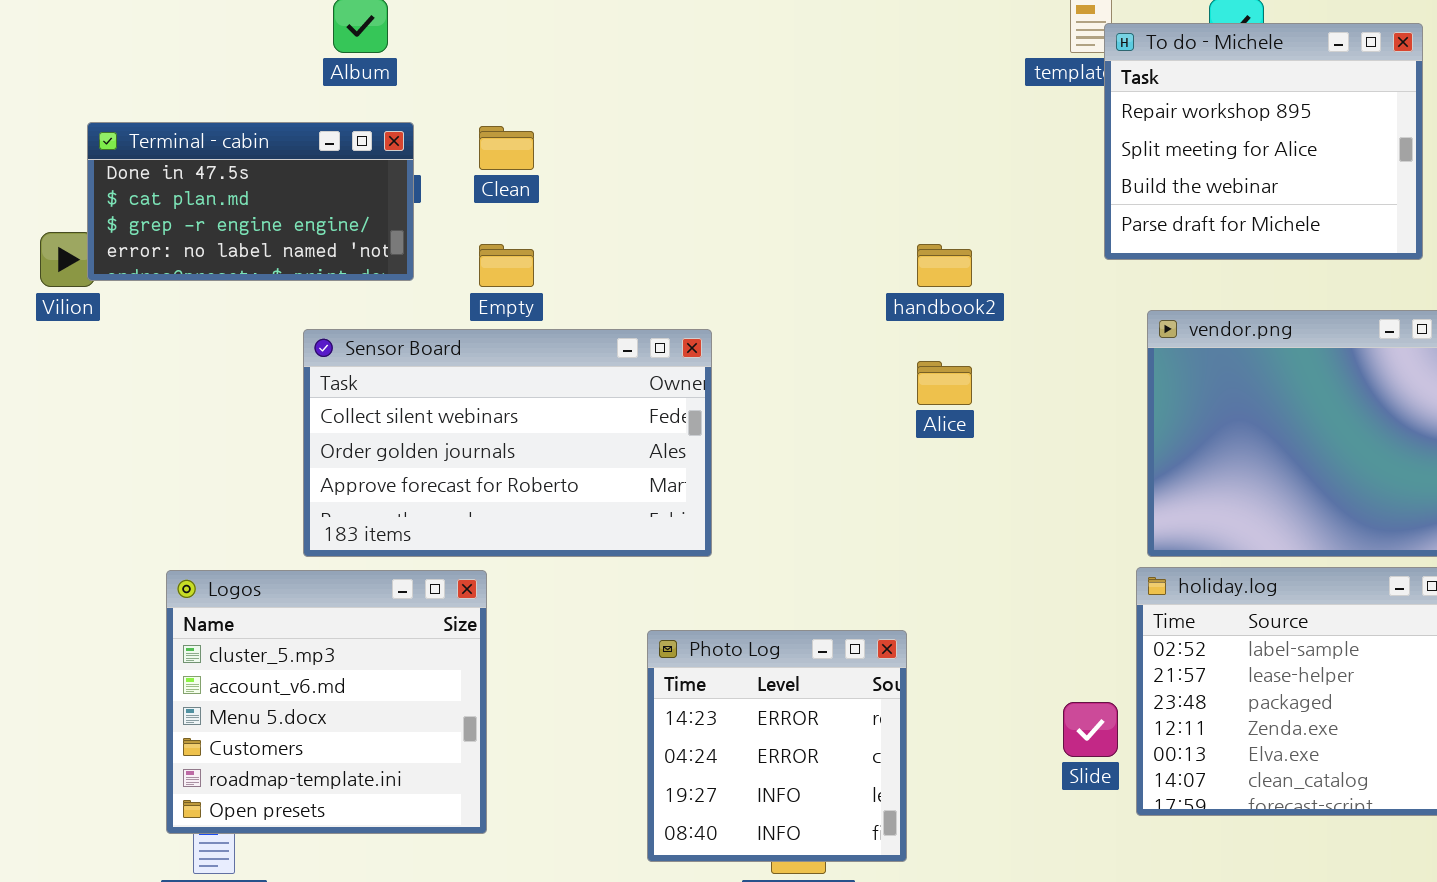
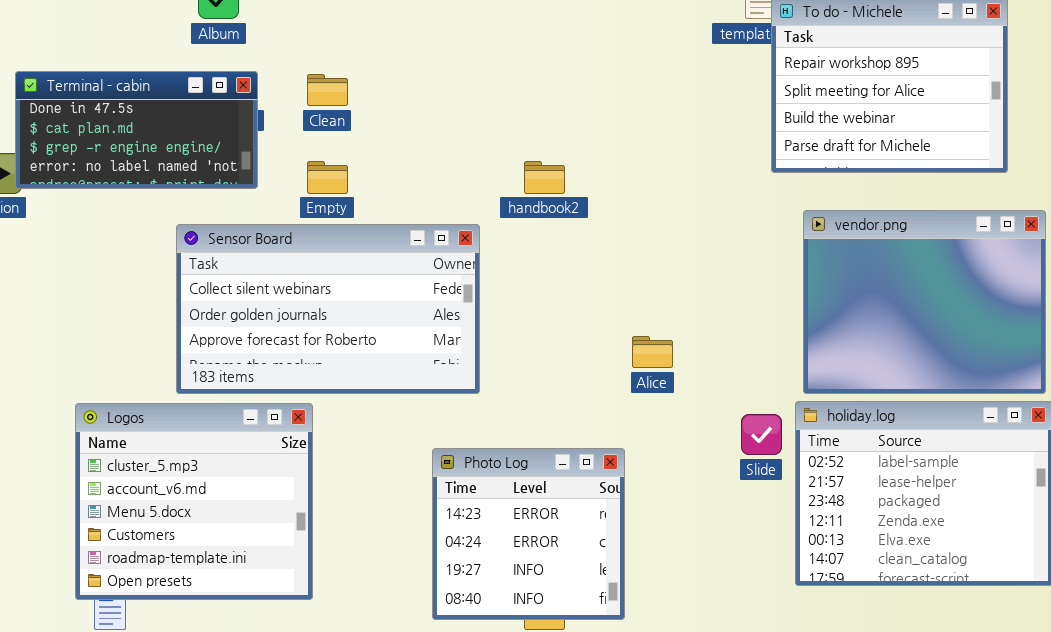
handbook2: [917,244,972,287] -> [524,161,565,194], moved
Alice: [917,361,972,405] -> [632,336,673,368], moved
Slide: [1063,702,1118,757] -> [741,414,782,455], moved

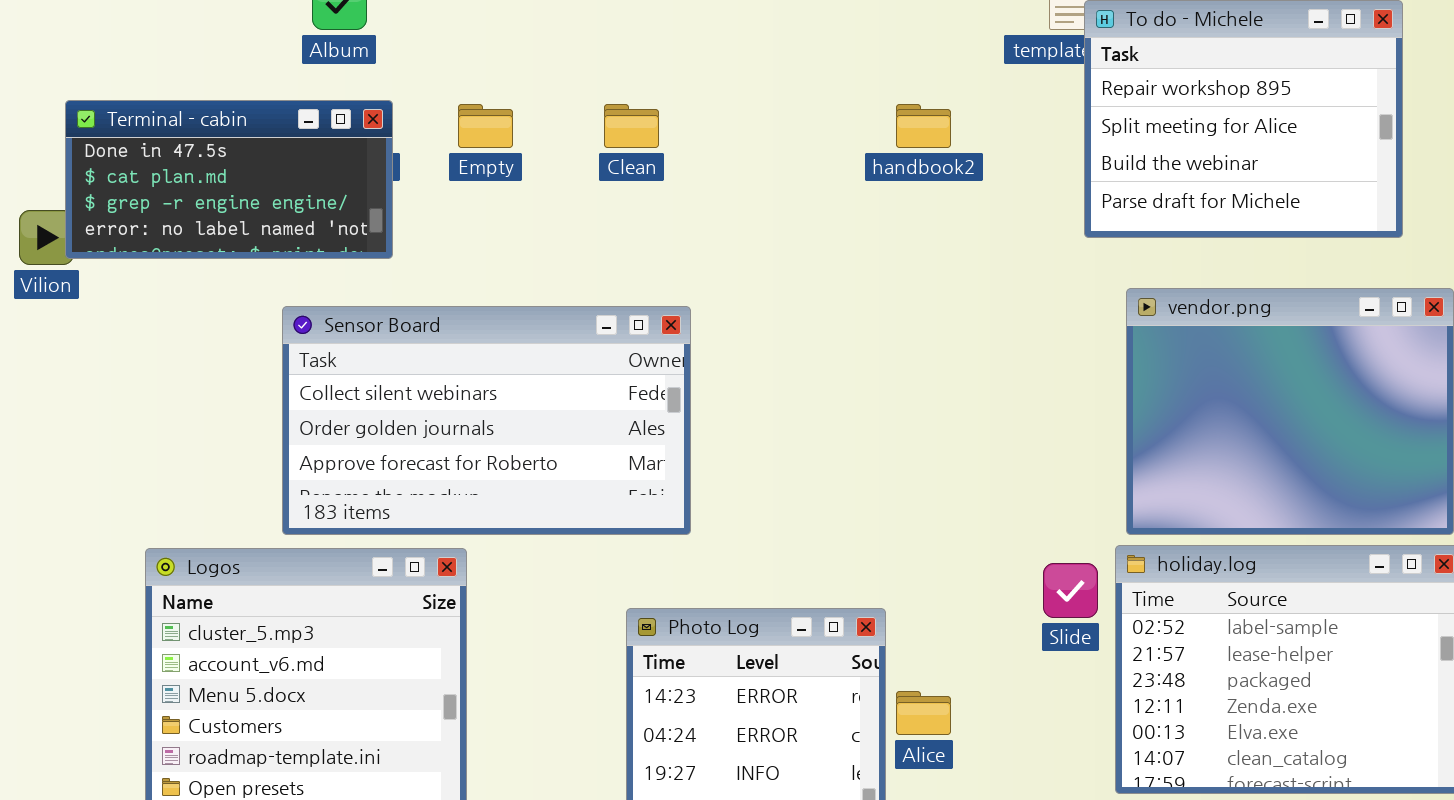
Clean: [307,74,348,106] -> [604,104,659,148], moved
Empty: [307,161,348,194] -> [458,104,513,148], moved
handbook2: [524,161,565,194] -> [896,104,951,148], moved
Alice: [632,336,673,368] -> [896,691,951,735], moved

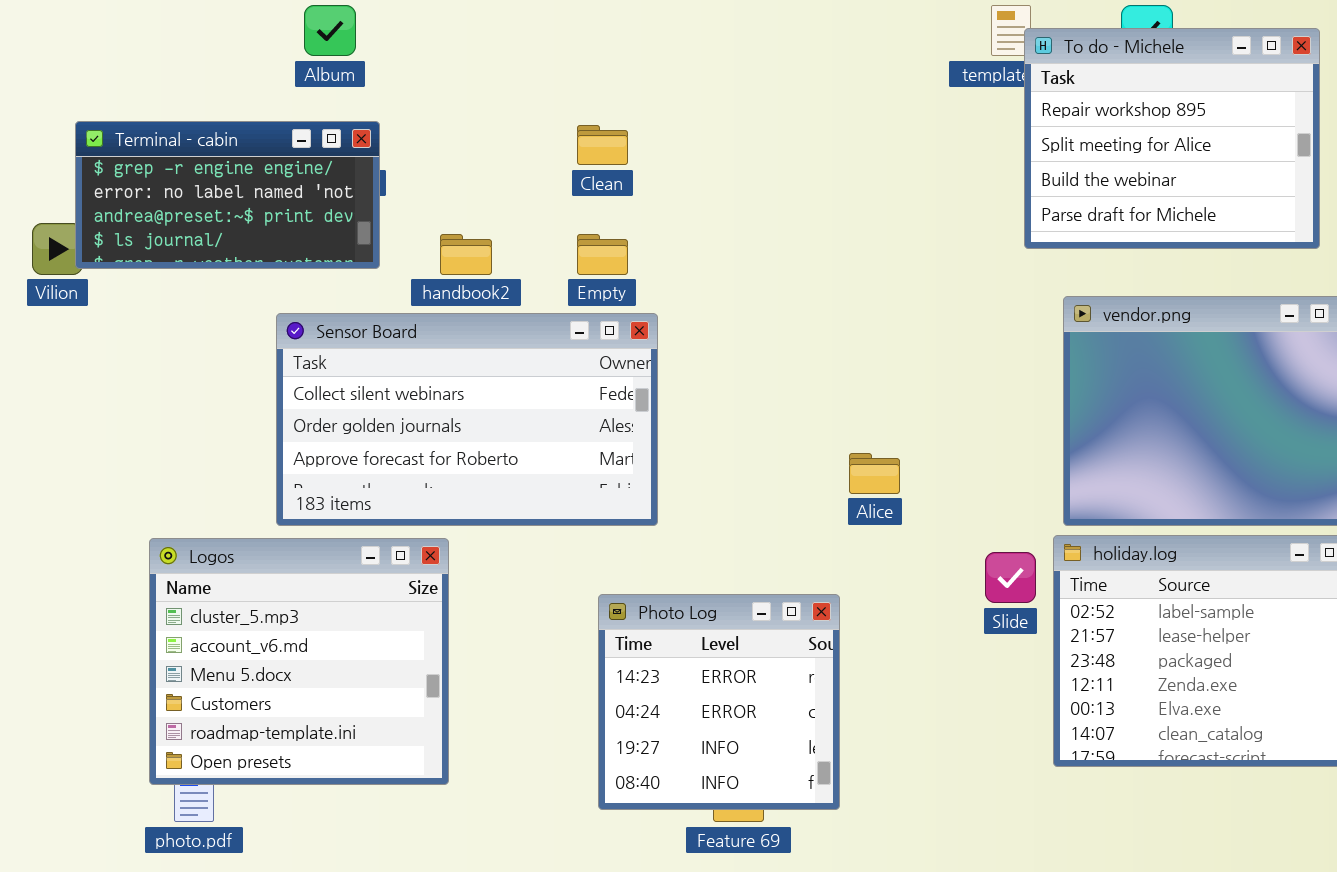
Terminal - cabin: [65,100,393,259] -> [75,121,380,269], scrolled down 2 rows
Empty: [458,104,513,148] -> [577,234,628,275], moved
handbook2: [896,104,951,148] -> [440,234,492,275], moved
Alice: [896,691,951,735] -> [849,453,900,494], moved

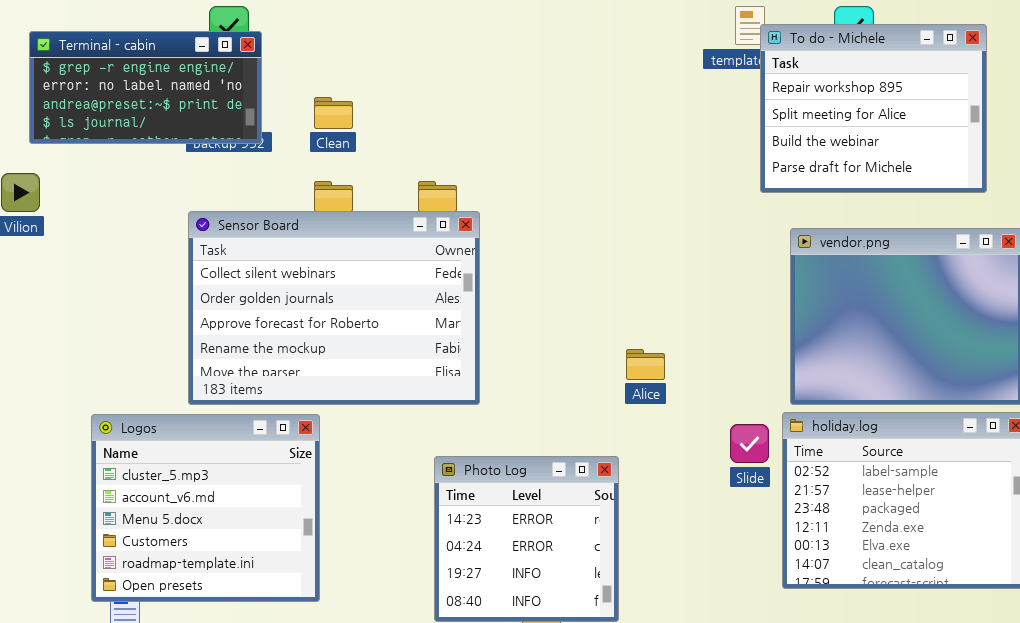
Terminal - cabin: [75,121,380,269] -> [29,31,262,144], moved
Clean: [577,125,628,165] -> [314,97,353,129], moved
Sensor Board: [276,313,658,526] -> [188,211,480,405], resized

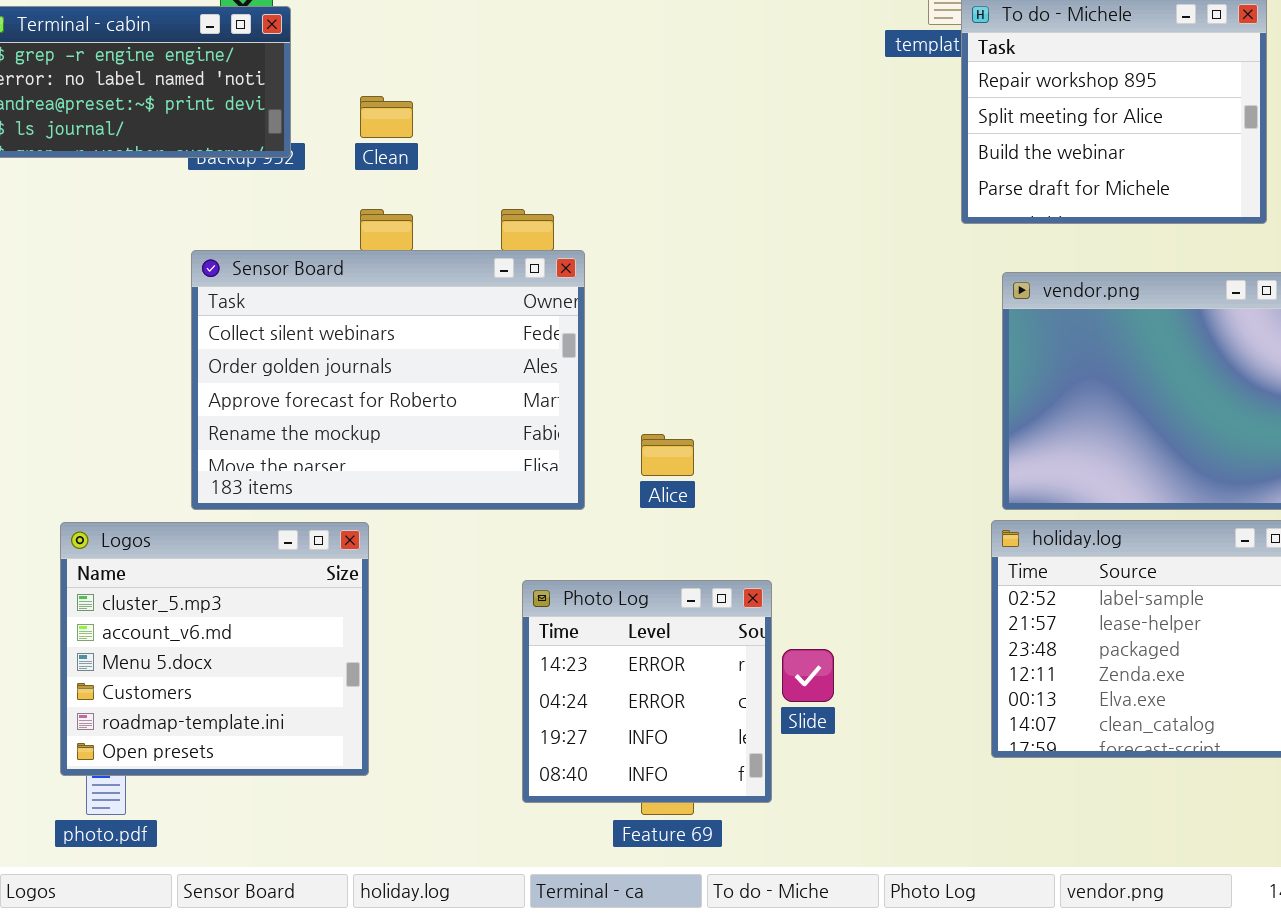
Alice: [626,349,665,380] -> [641,434,694,476], moved
Slide: [730,424,769,463] -> [782,649,834,702], moved

